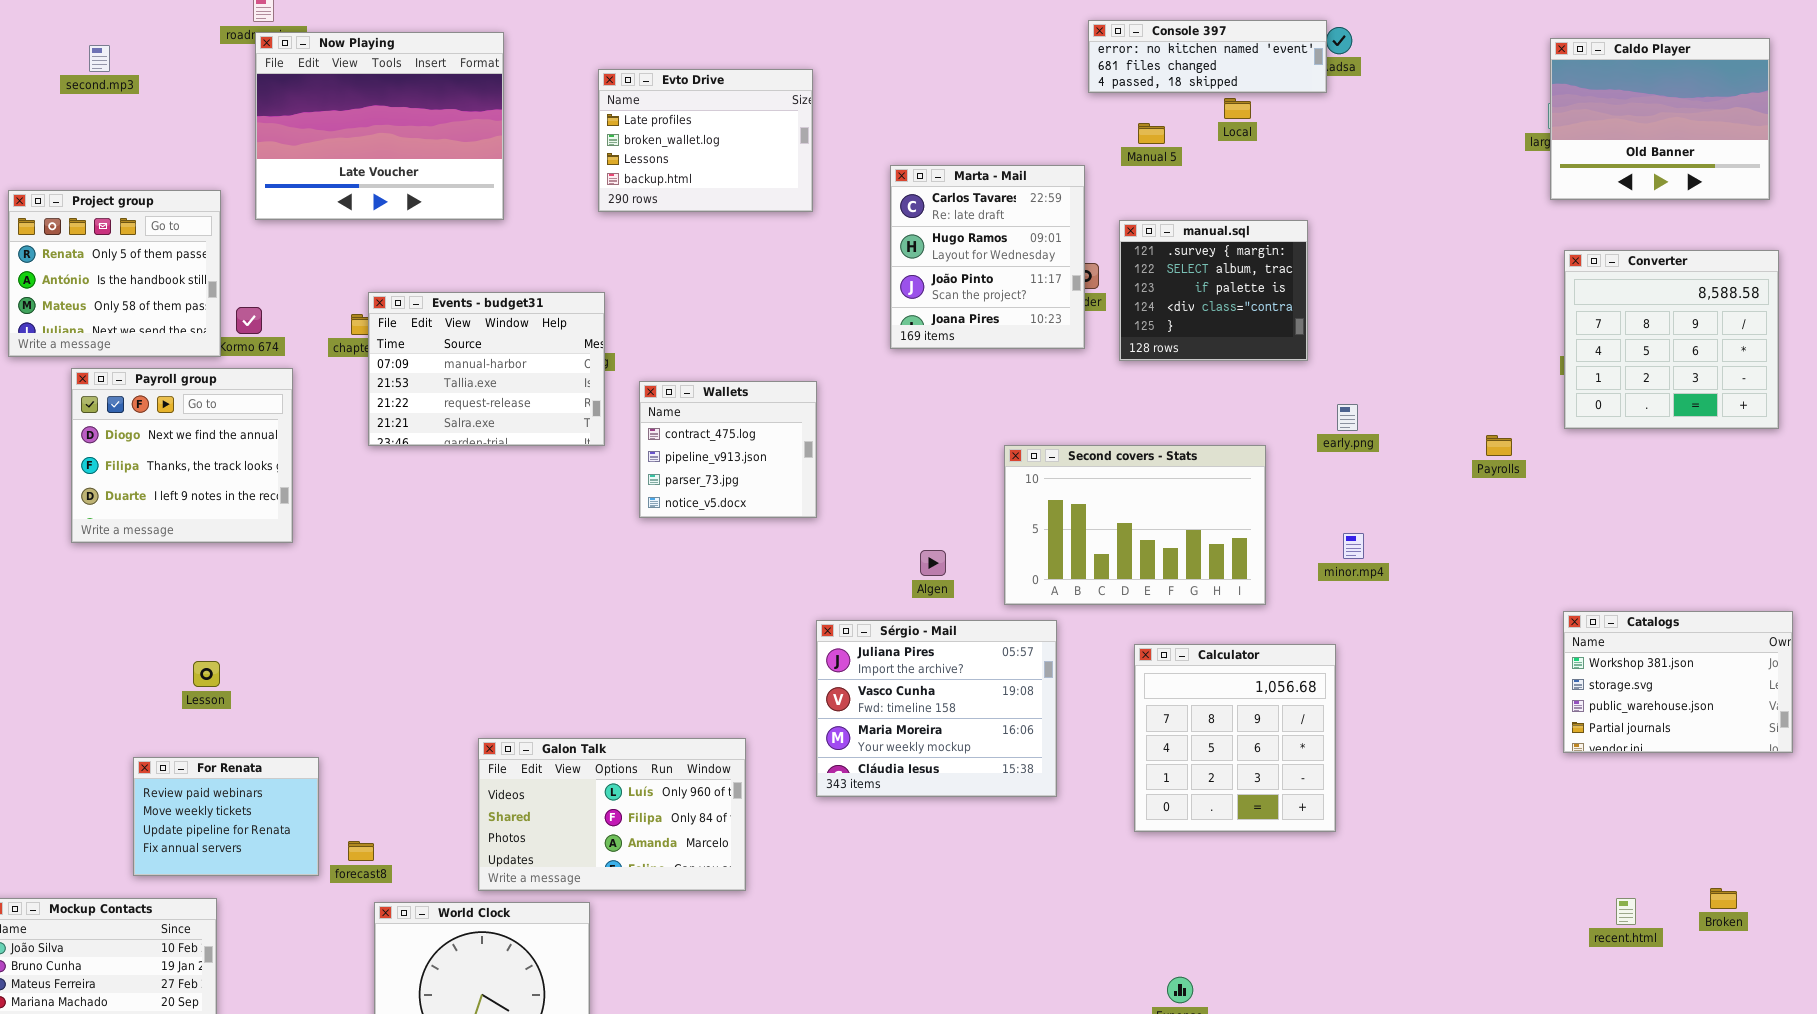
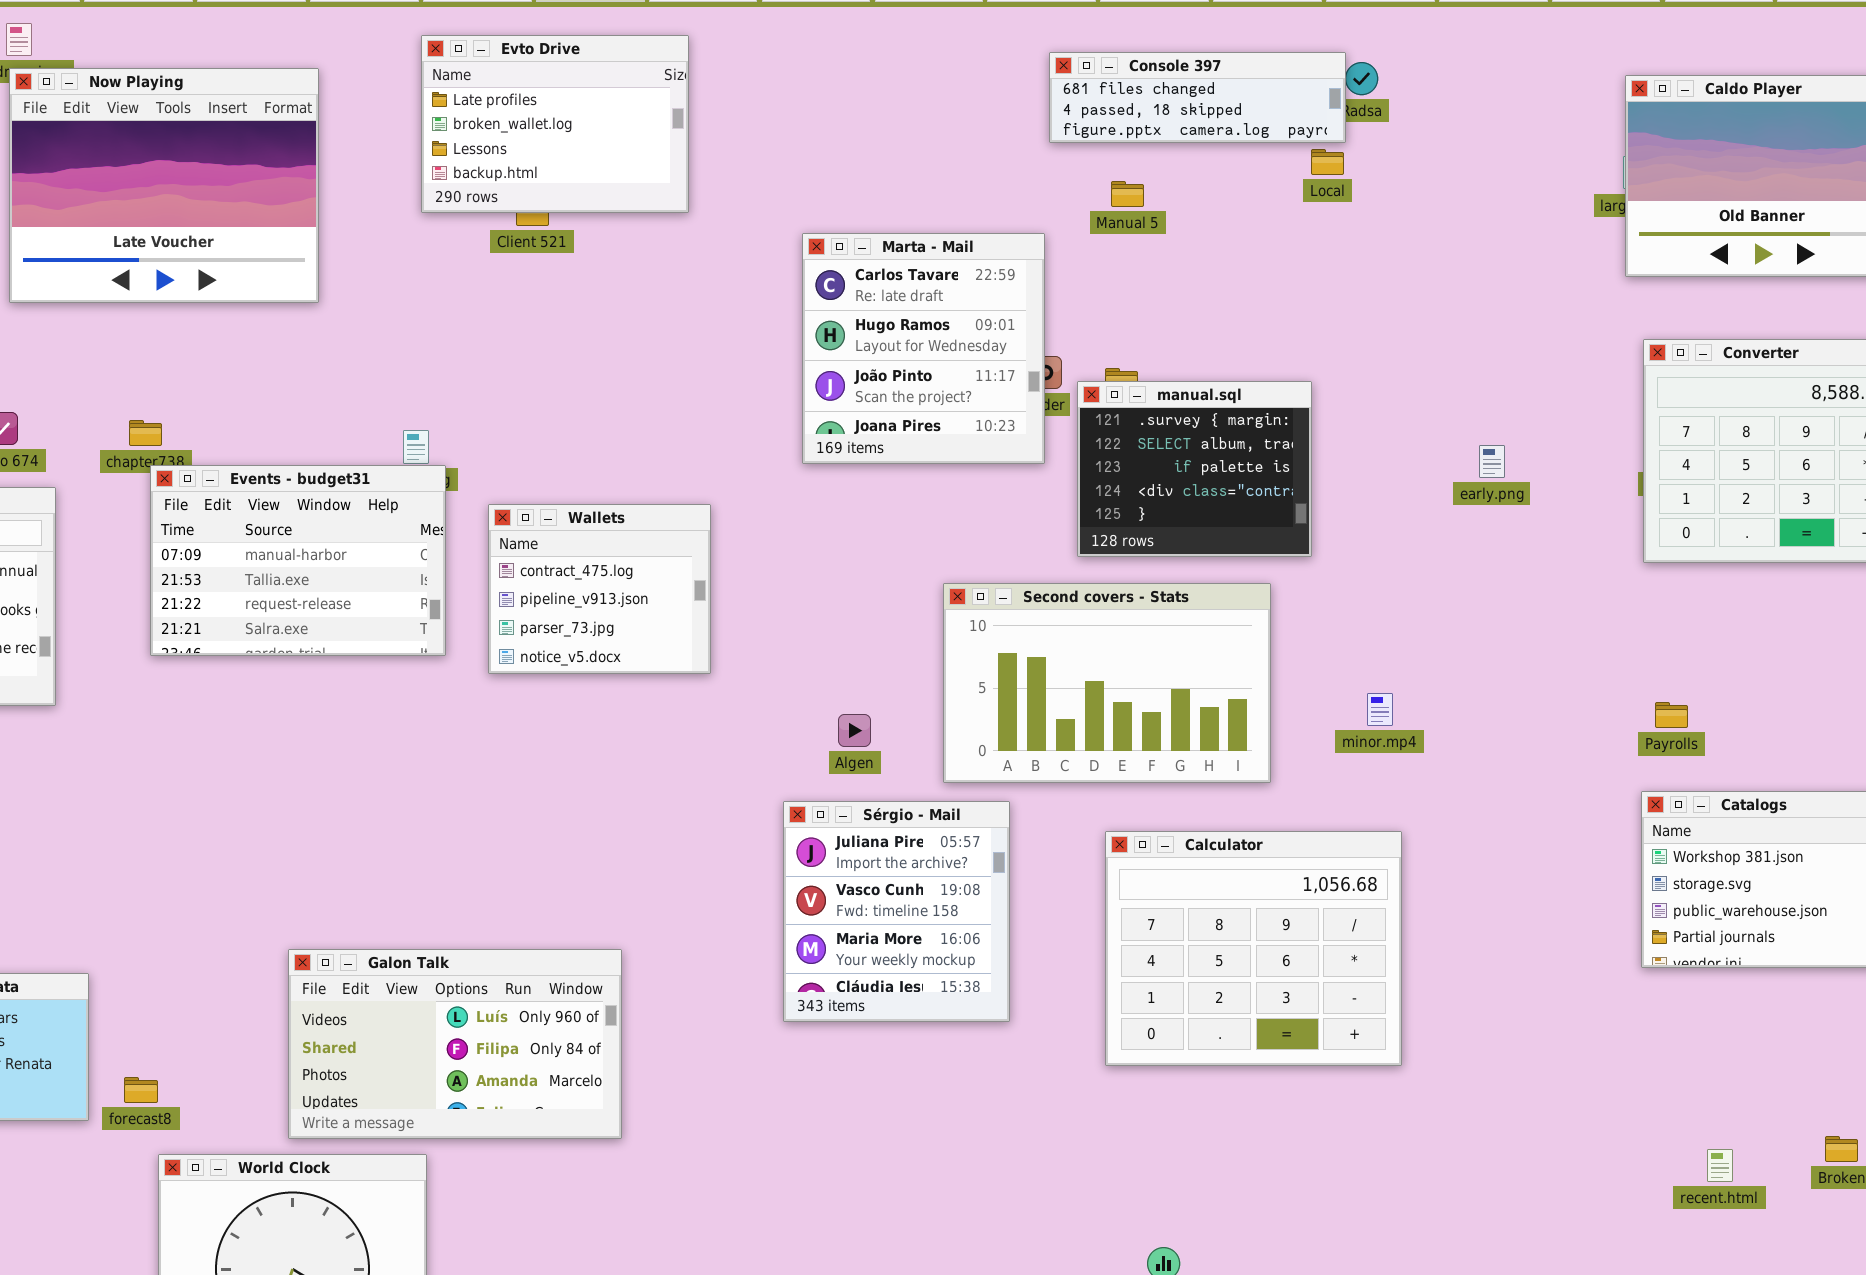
Console 397: [1088,20,1327,93] -> [1049,52,1346,143], scrolled down 1 row
Evto Drive: [598,69,813,212] -> [421,35,689,213], moved
Local: [1224,98,1251,119] -> [1311,149,1344,175], moved
manual.sql: [1119,220,1308,361] -> [1077,381,1312,557], moved
Events - budget31: [368,292,605,446] -> [150,465,446,656], moved
early.png: [1337,404,1358,431] -> [1479,445,1505,478], moved
Payrolls: [1486,435,1512,456] -> [1655,702,1688,728], moved
Sérgio - Mail: [816,620,1057,797] -> [783,801,1010,1022], resized
Calculator: [1134,644,1336,832] -> [1105,831,1402,1066], resized

